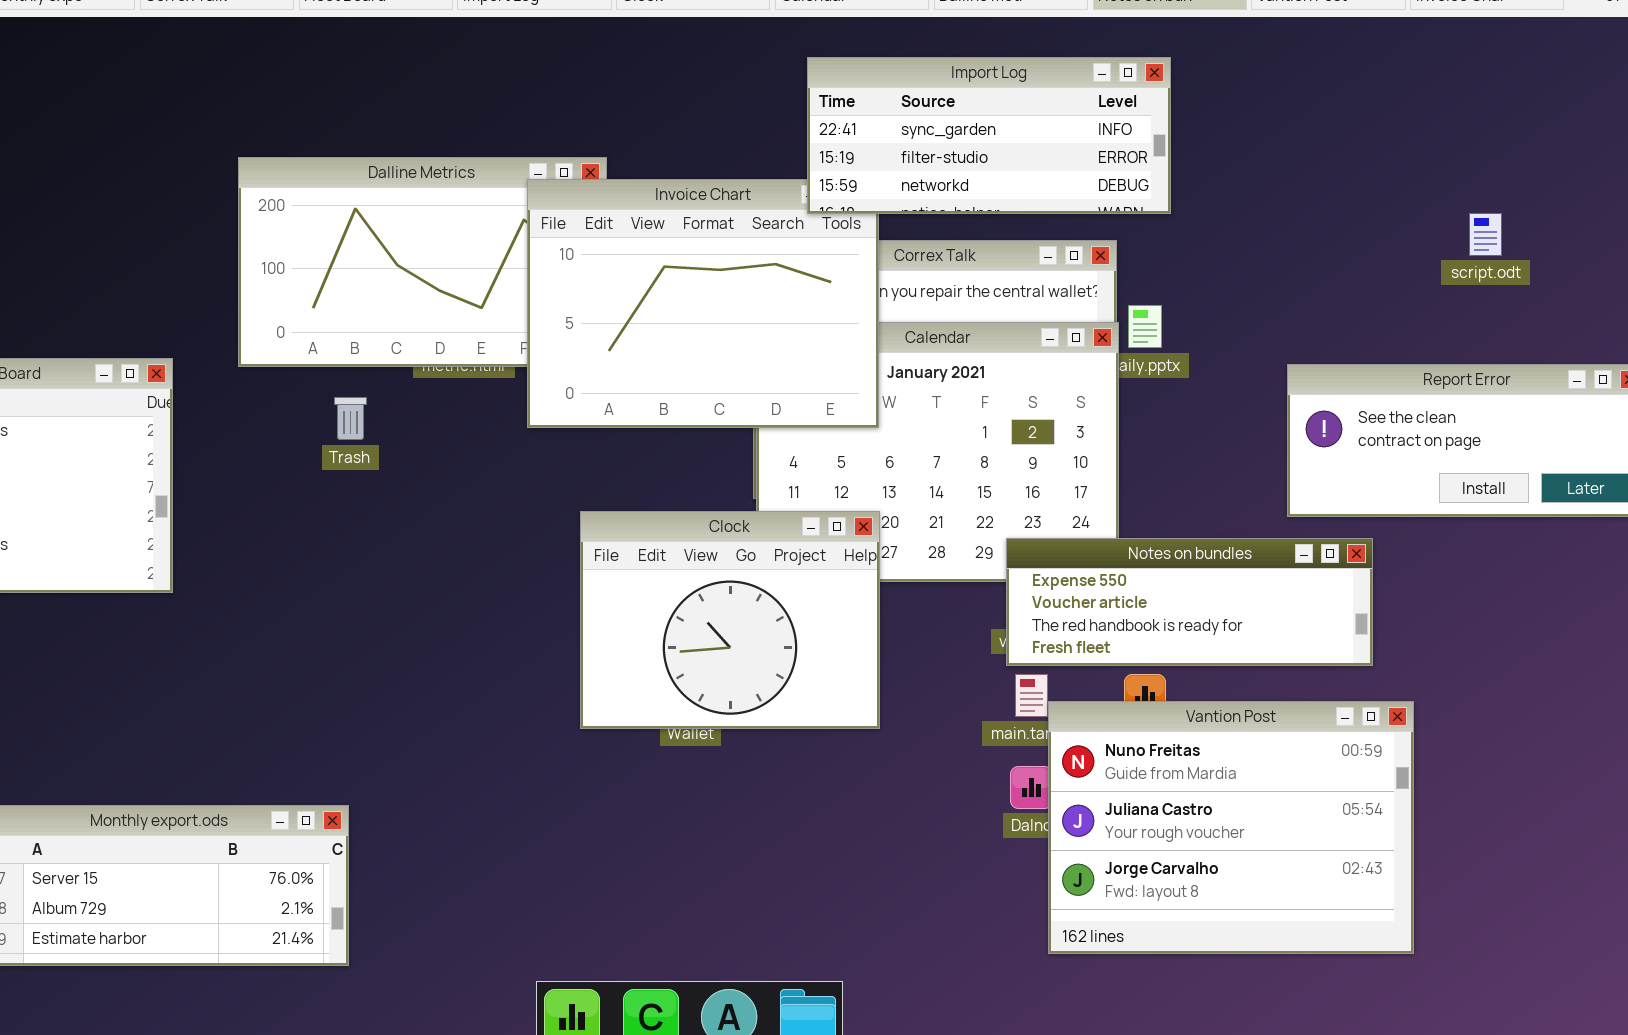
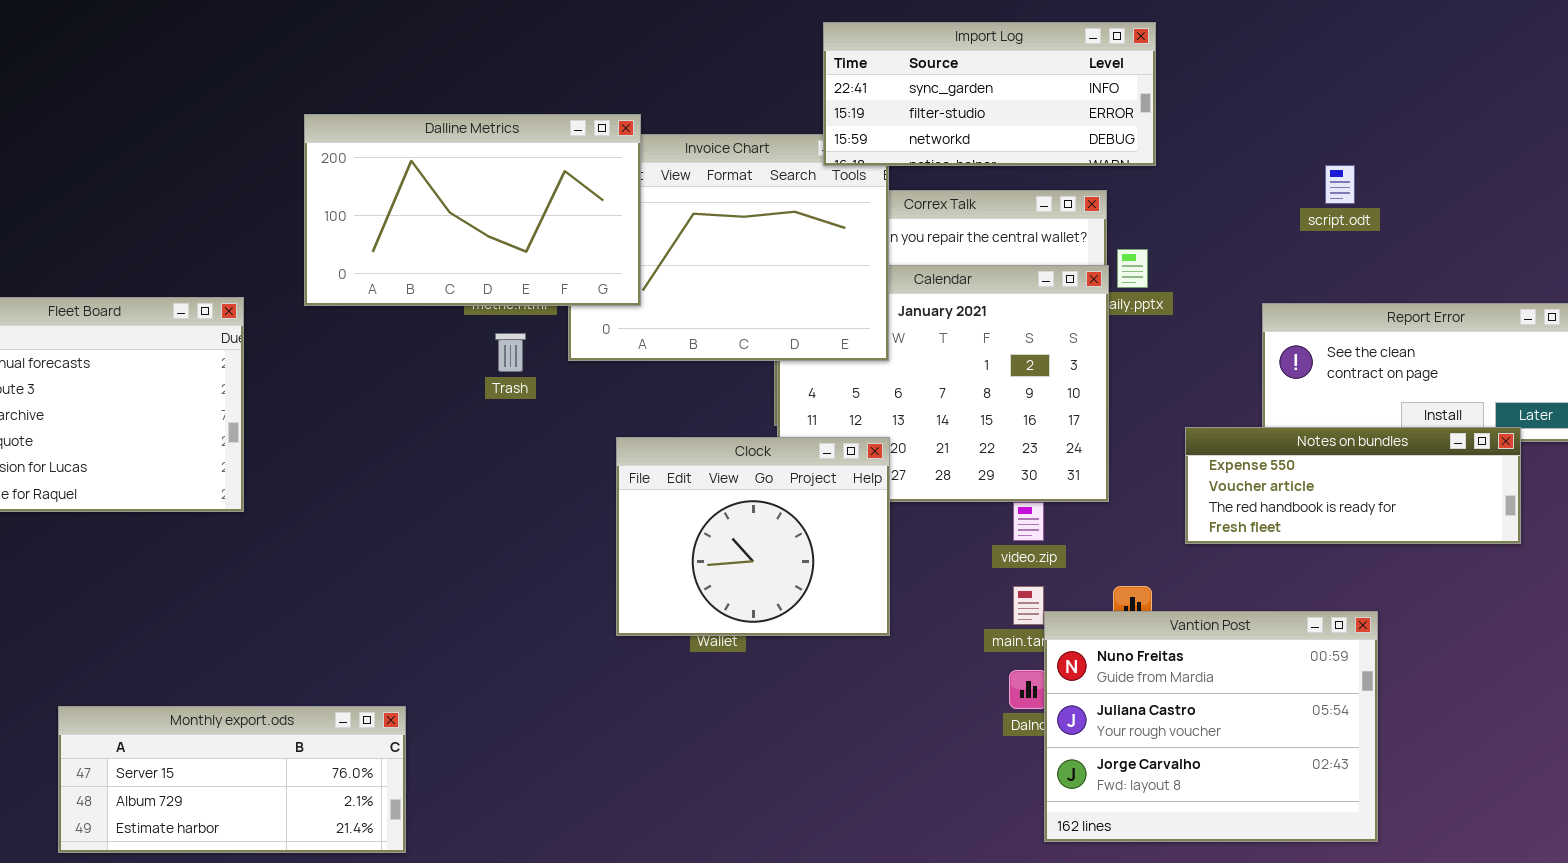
Dalline Metrics: [238,157,607,367] -> [304,114,641,306], raised
script.odt: [1469,213,1502,256] -> [1325,165,1355,204], moved
Trash: [334,397,367,440] -> [495,333,526,372], moved
Notes on bundles: [1006,538,1373,666] -> [1185,427,1521,544], moved

